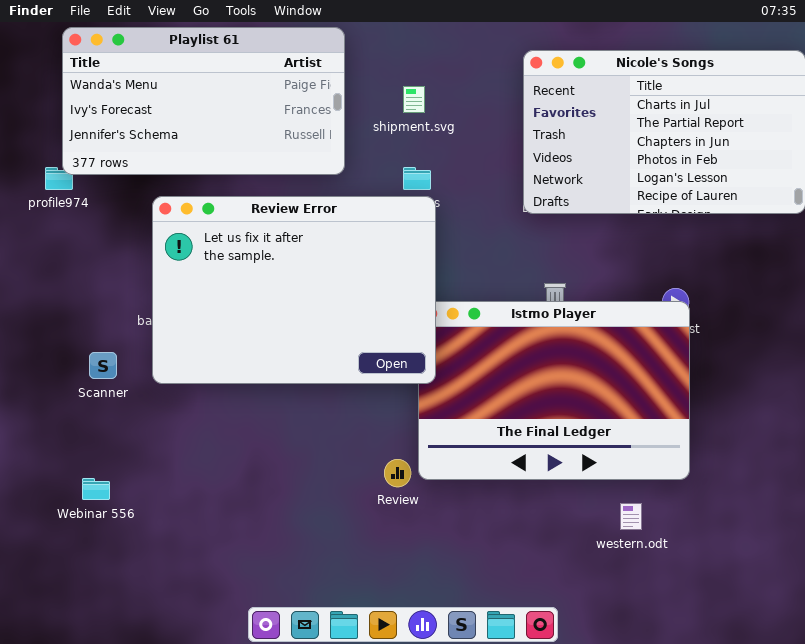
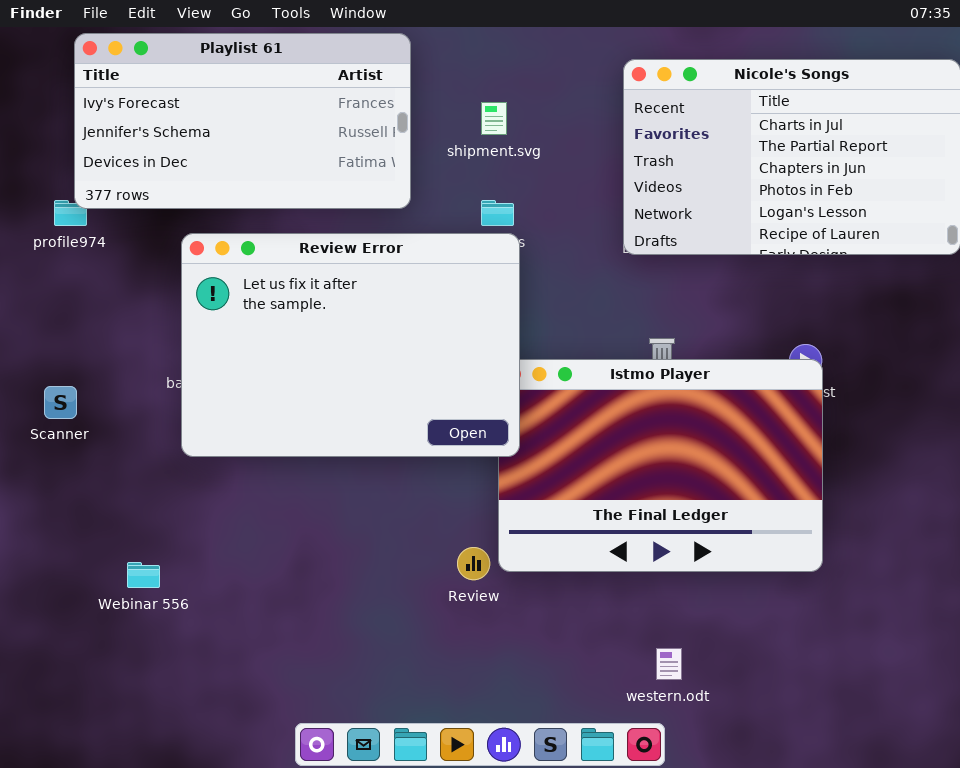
Playlist 61: [62,27,345,175] -> [74,33,411,209], scrolled down 1 row
Scanner: [89,352,117,379] -> [44,386,77,419], moved
Webinar 556: [82,478,110,500] -> [127,562,160,588], moved
western.odt: [620,503,642,530] -> [656,648,682,680], moved

